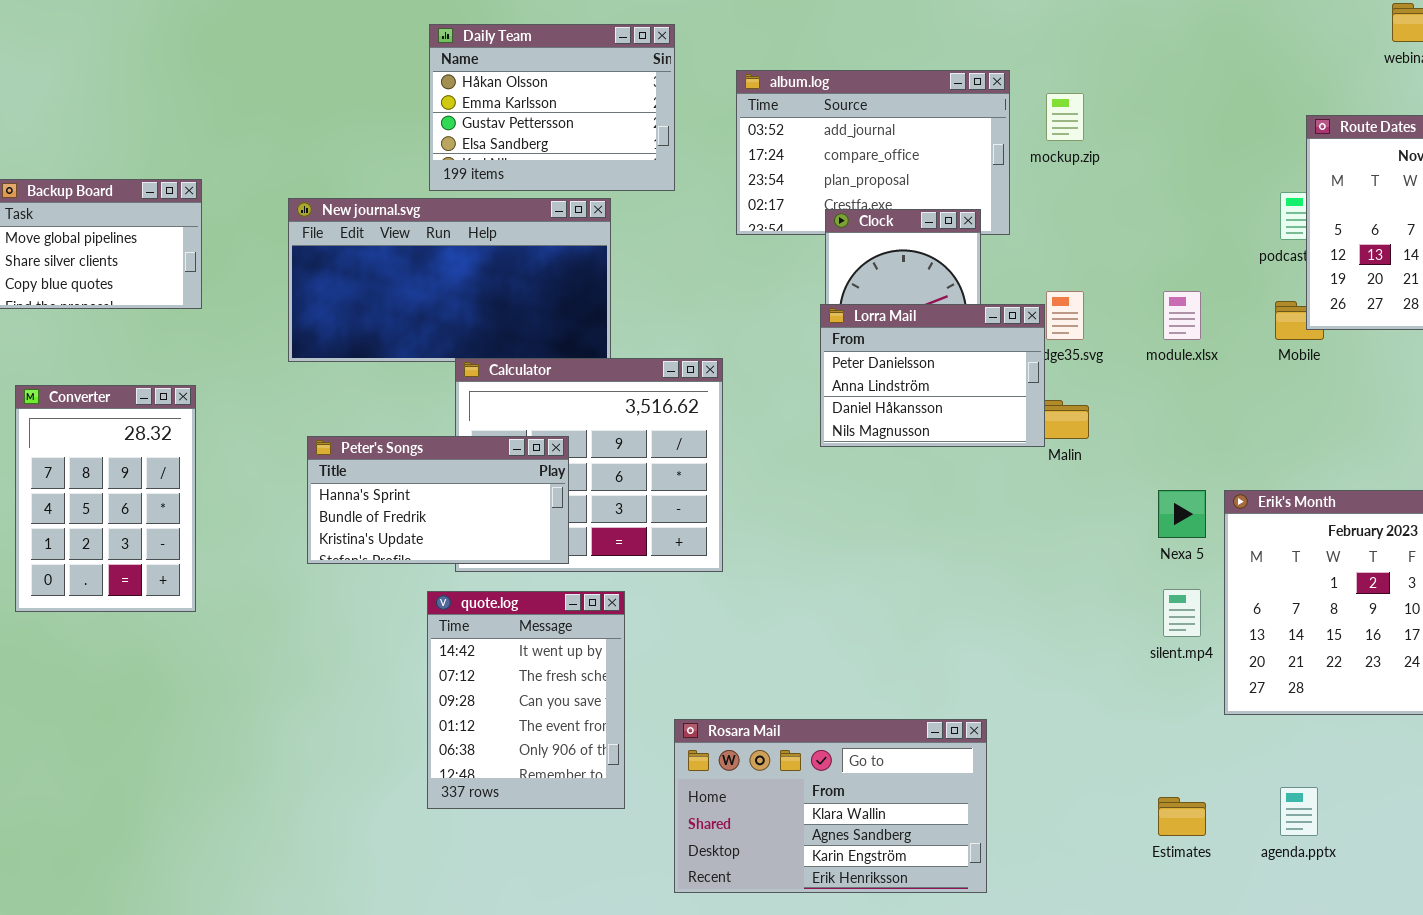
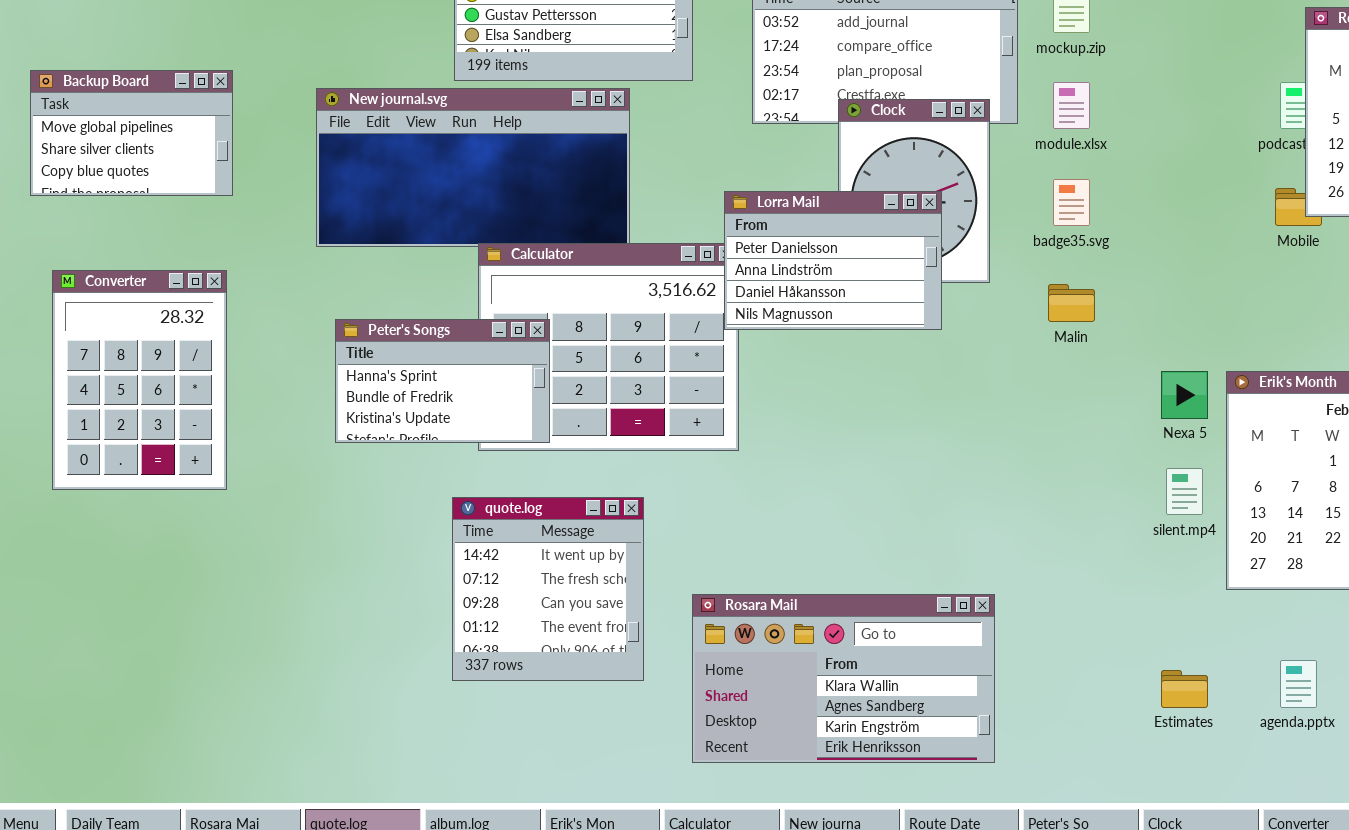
module.xlsx: [1163,291,1201,340] -> [1053,82,1090,129], moved
Lorra Mail: [820,304,1045,447] -> [724,191,942,330], moved
Peter's Songs: [307,436,569,564] -> [335,319,550,443], resized
quote.log: [427,591,625,809] -> [452,497,644,681], resized

